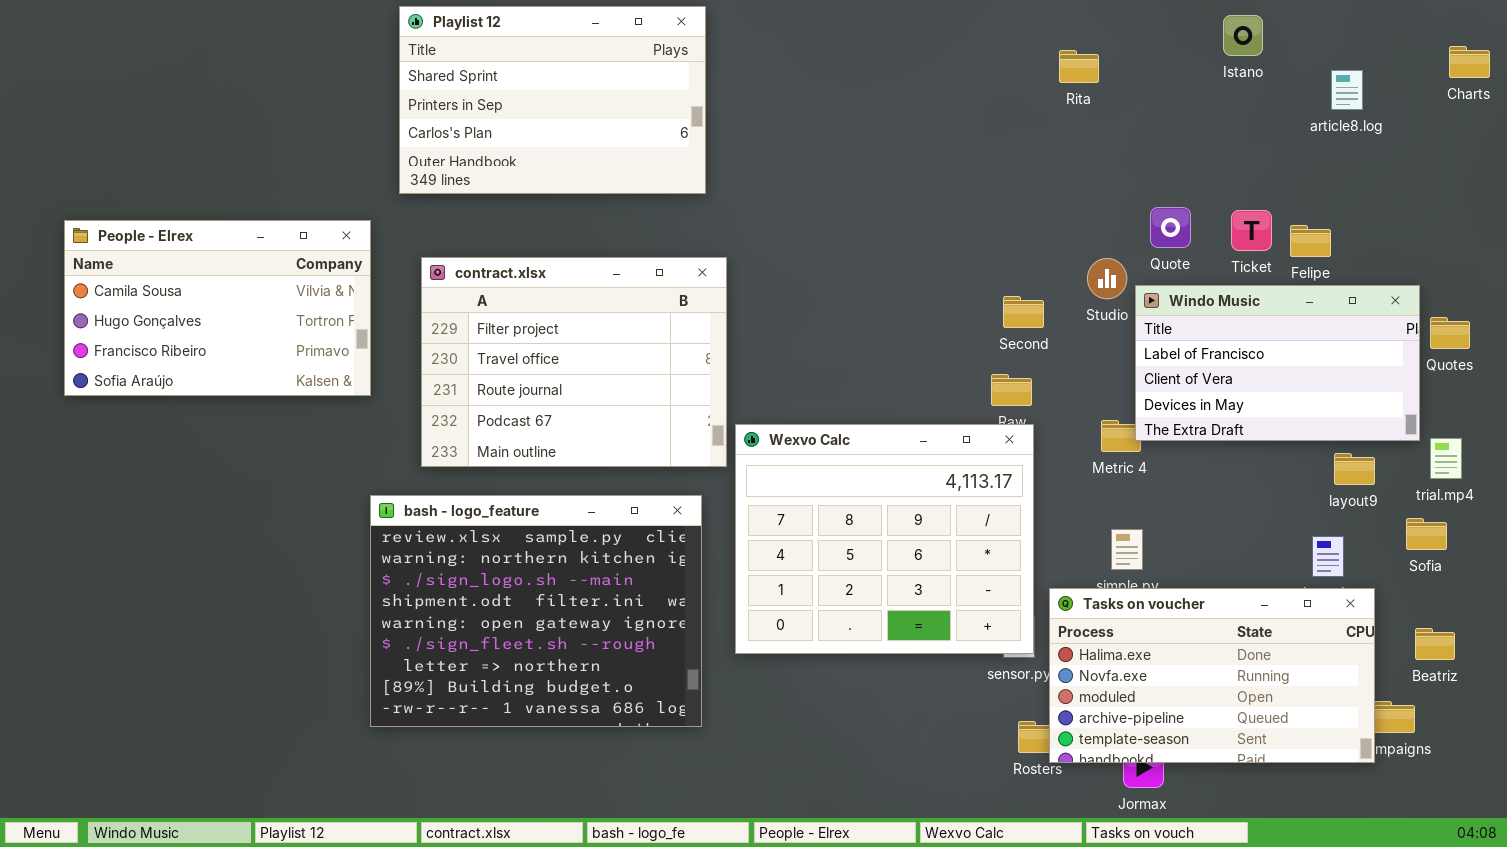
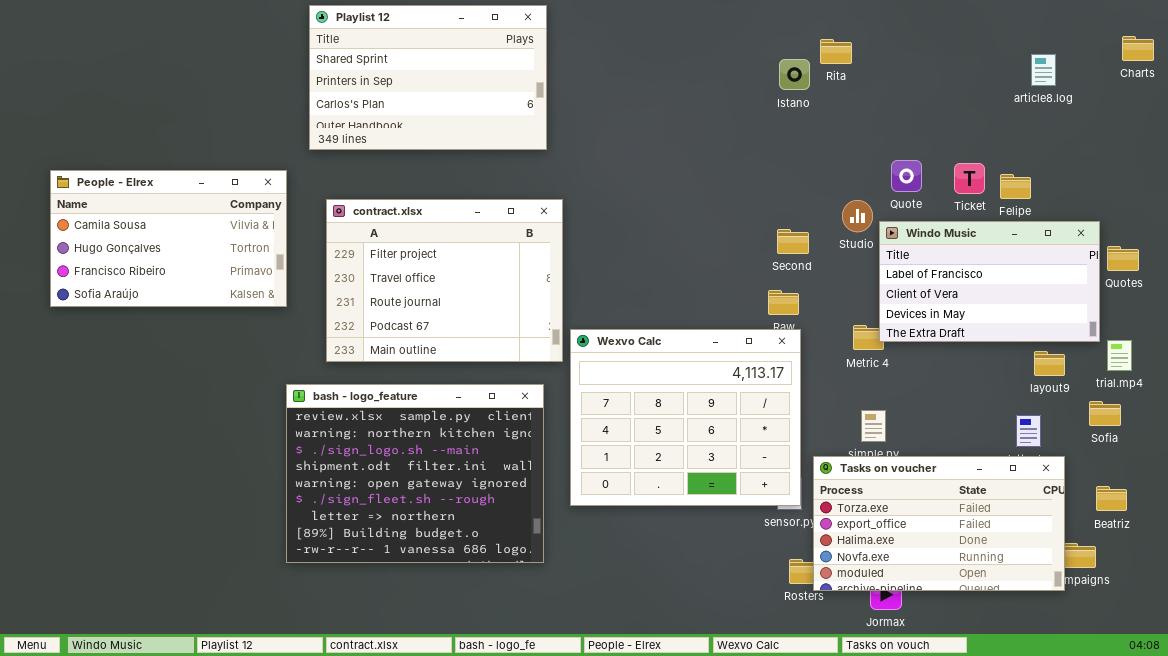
Istano: [1223,15,1263,56] -> [779,59,810,90], moved
Tasks on voucher: [1049,588,1375,763] -> [813,456,1065,591], scrolled up 2 rows

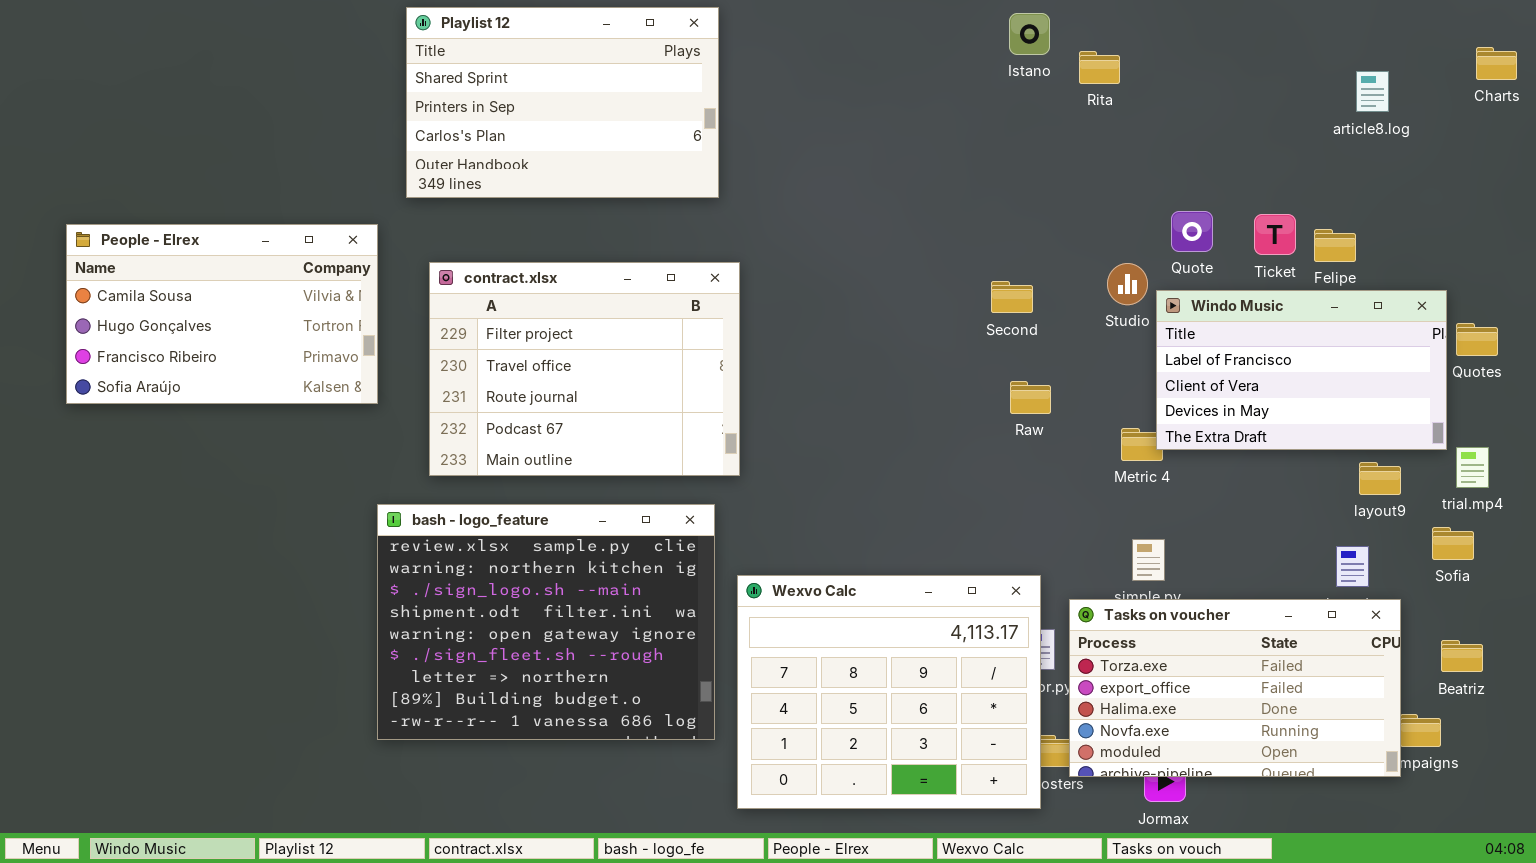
Istano: [779,59,810,90] -> [1009,13,1050,55], moved
Second: [777,229,809,254] -> [991,281,1033,313], moved
Wexvo Calc: [570,329,801,506] -> [737,575,1041,809], moved

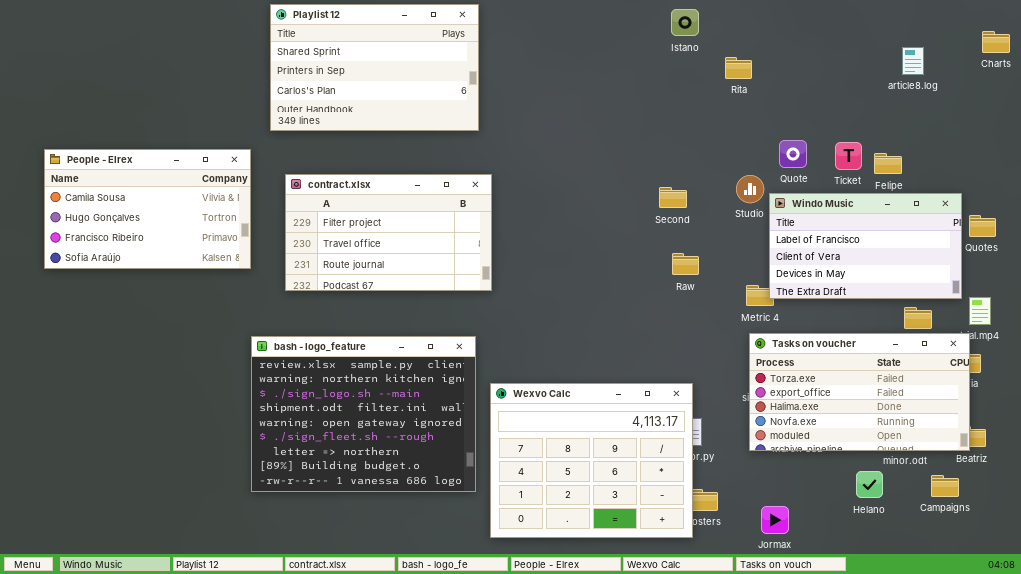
Rita: [1079,51,1120,84] -> [725,57,752,79], moved
contract.xlsx: [429,262,740,476] -> [285,174,492,291], resized
Tasks on voucher: [1069,599,1401,777] -> [749,333,970,451], moved

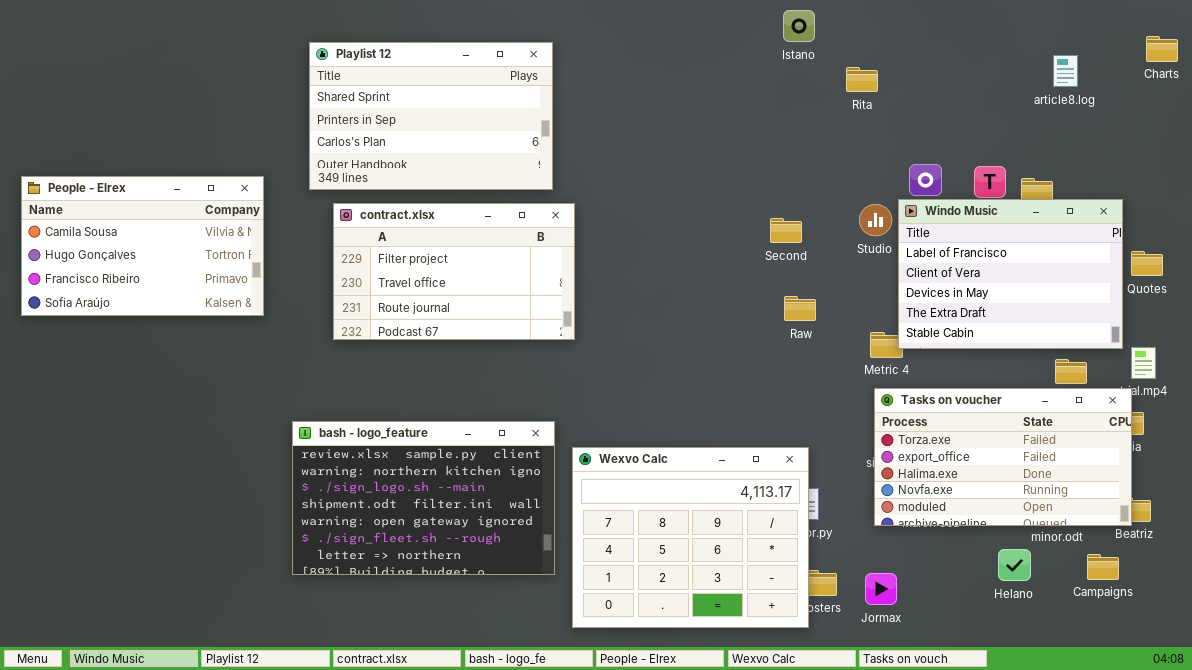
Playlist 12: [270,4,479,131] -> [309,42,553,190], moved
People - Elrex: [44,149,251,269] -> [21,176,264,316], moved
Windo Music: [769,193,962,299] -> [898,199,1123,349], resized
bash - logo_feature: [251,336,476,492] -> [292,421,555,575], resized
Jormax: [761,506,789,534] -> [865,573,897,605], moved

